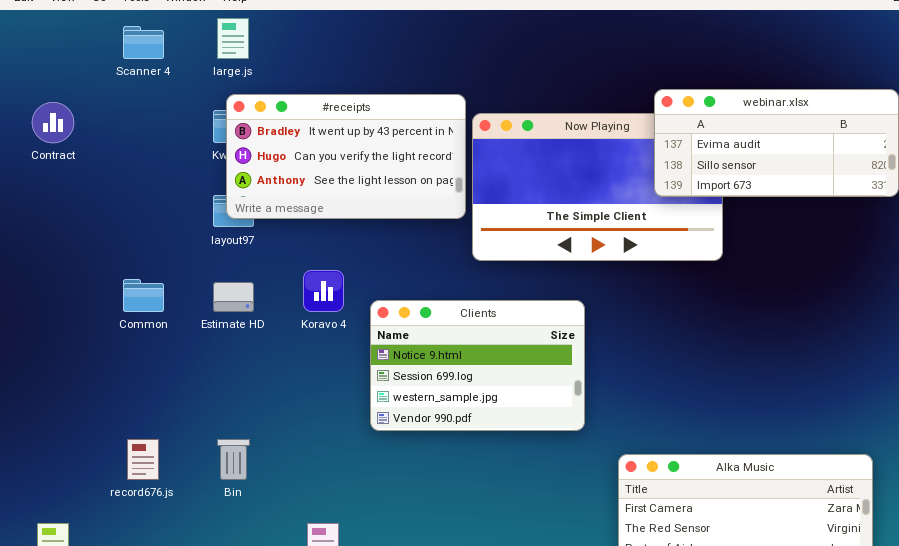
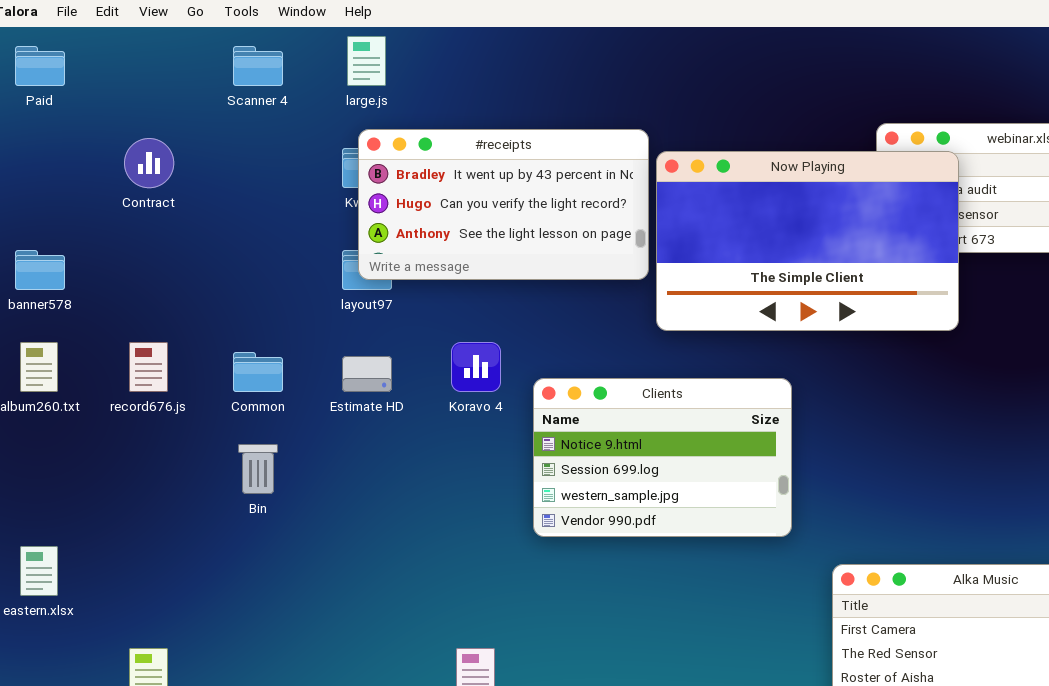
Now Playing: [472,113,723,261] -> [656,151,959,331], raised
record676.js: [127,439,159,480] -> [129,342,168,392], moved
Bin: [217,439,250,480] -> [238,444,278,494], moved

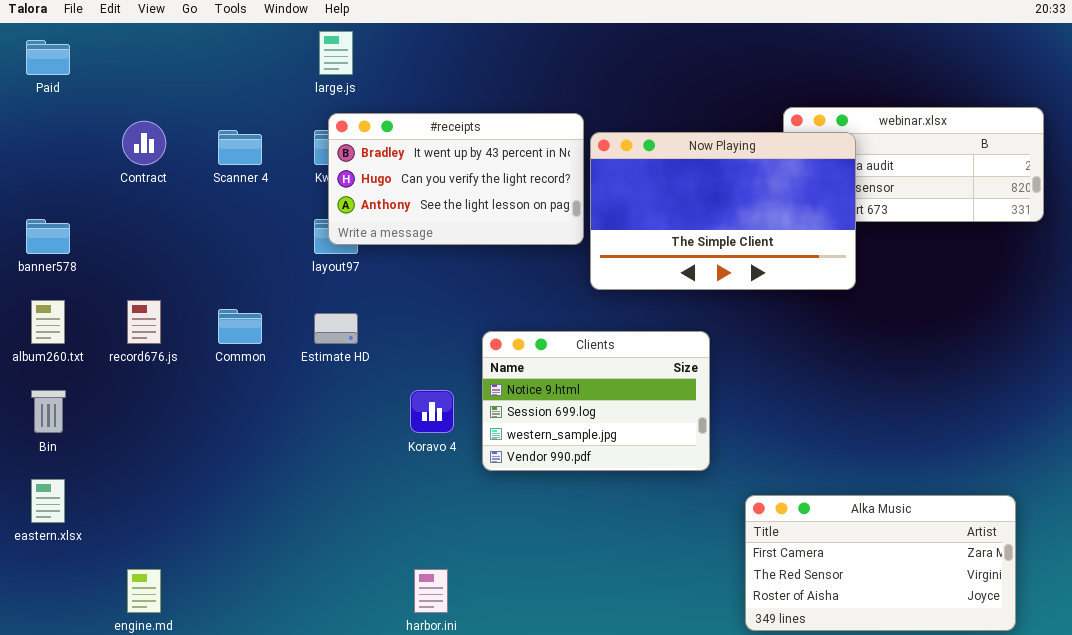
Scanner 4: [233,46,283,86] -> [218,130,262,165], moved
Koravo 4: [451,342,501,392] -> [410,390,454,433], moved
Bin: [238,444,278,494] -> [31,390,66,433], moved

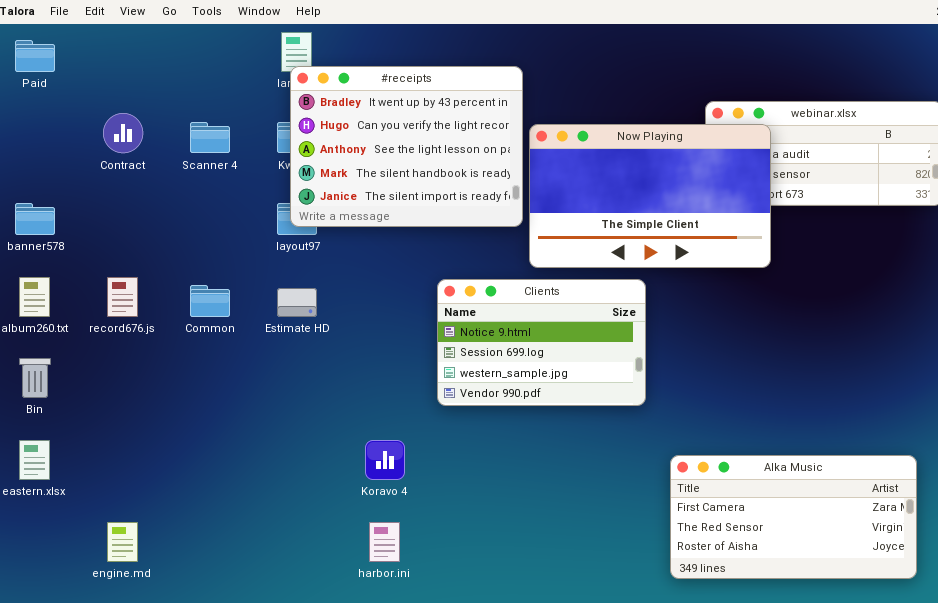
#receipts: [328,113,584,245] -> [290,66,523,227], resized
Clients: [482,331,710,471] -> [437,279,646,406], moved
Koravo 4: [410,390,454,433] -> [365,440,405,480], moved

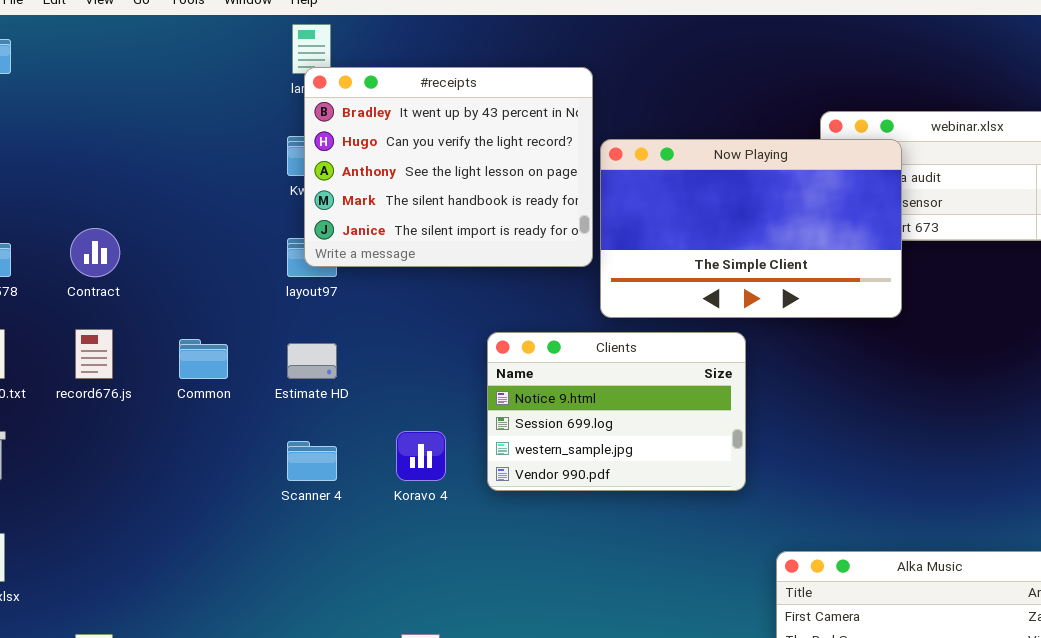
Contract: [103,113,143,153] -> [70,228,120,277], moved
Scanner 4: [190,122,230,153] -> [287,441,337,481], moved
Koravo 4: [365,440,405,480] -> [396,431,446,481], moved

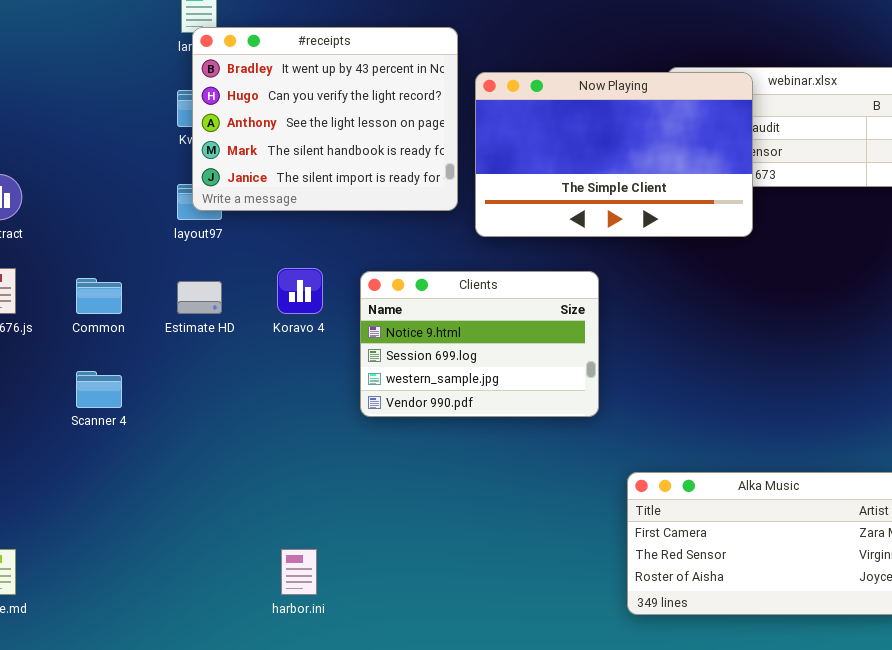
Now Playing: [600,139,902,318] -> [475,72,753,237], moved
Koravo 4: [396,431,446,481] -> [277,268,323,314], moved
Scanner 4: [287,441,337,481] -> [76,371,122,408], moved

